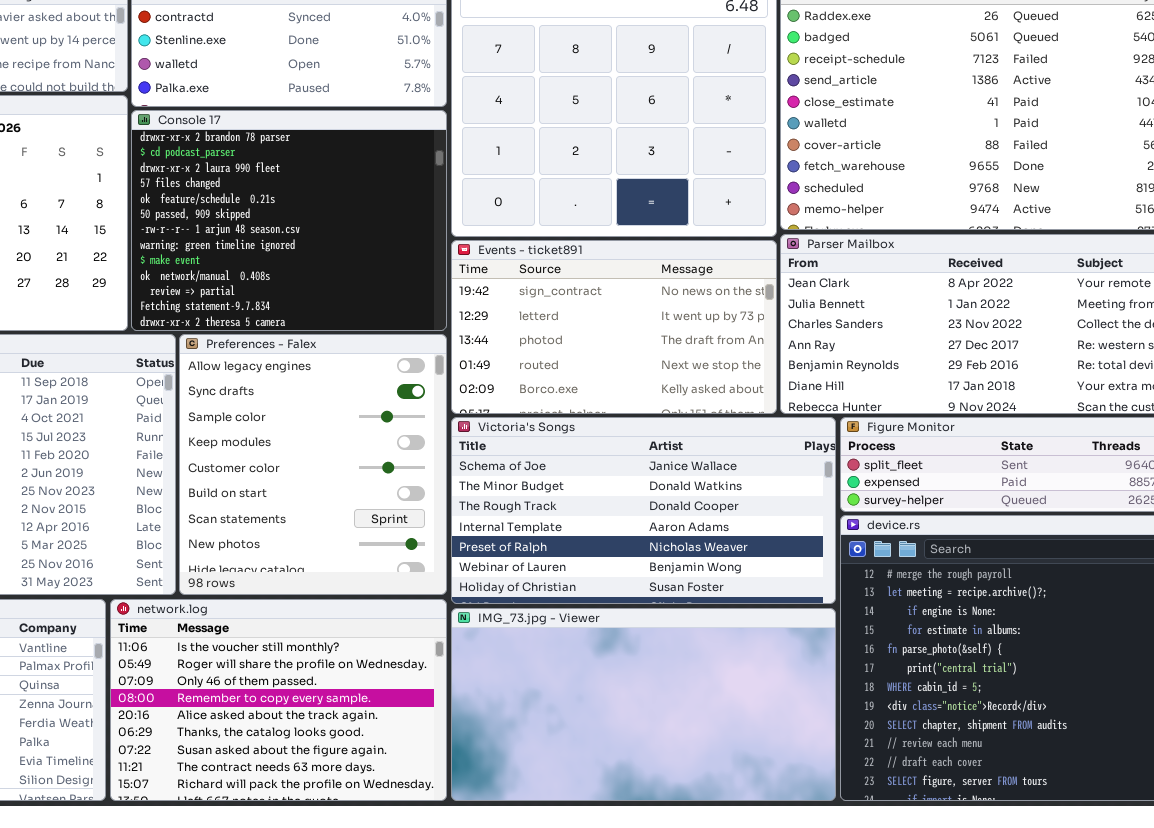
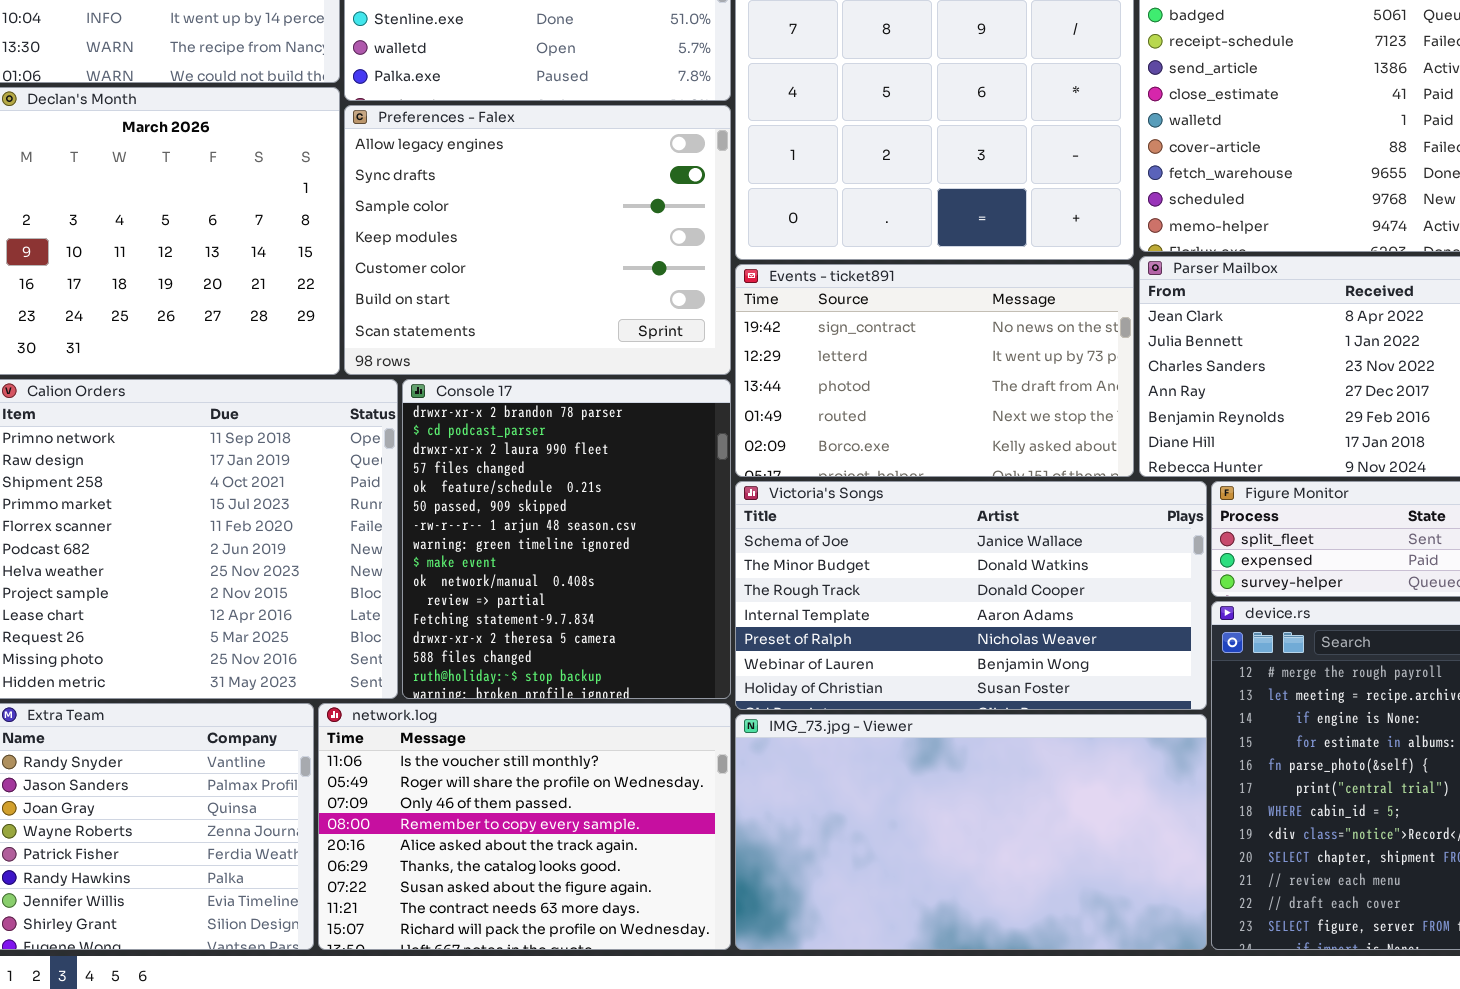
Console 17: [131,110,447,331] -> [402,379,731,699], moved, resized
Preferences - Falex: [179,334,447,595] -> [344,105,731,375], moved, resized

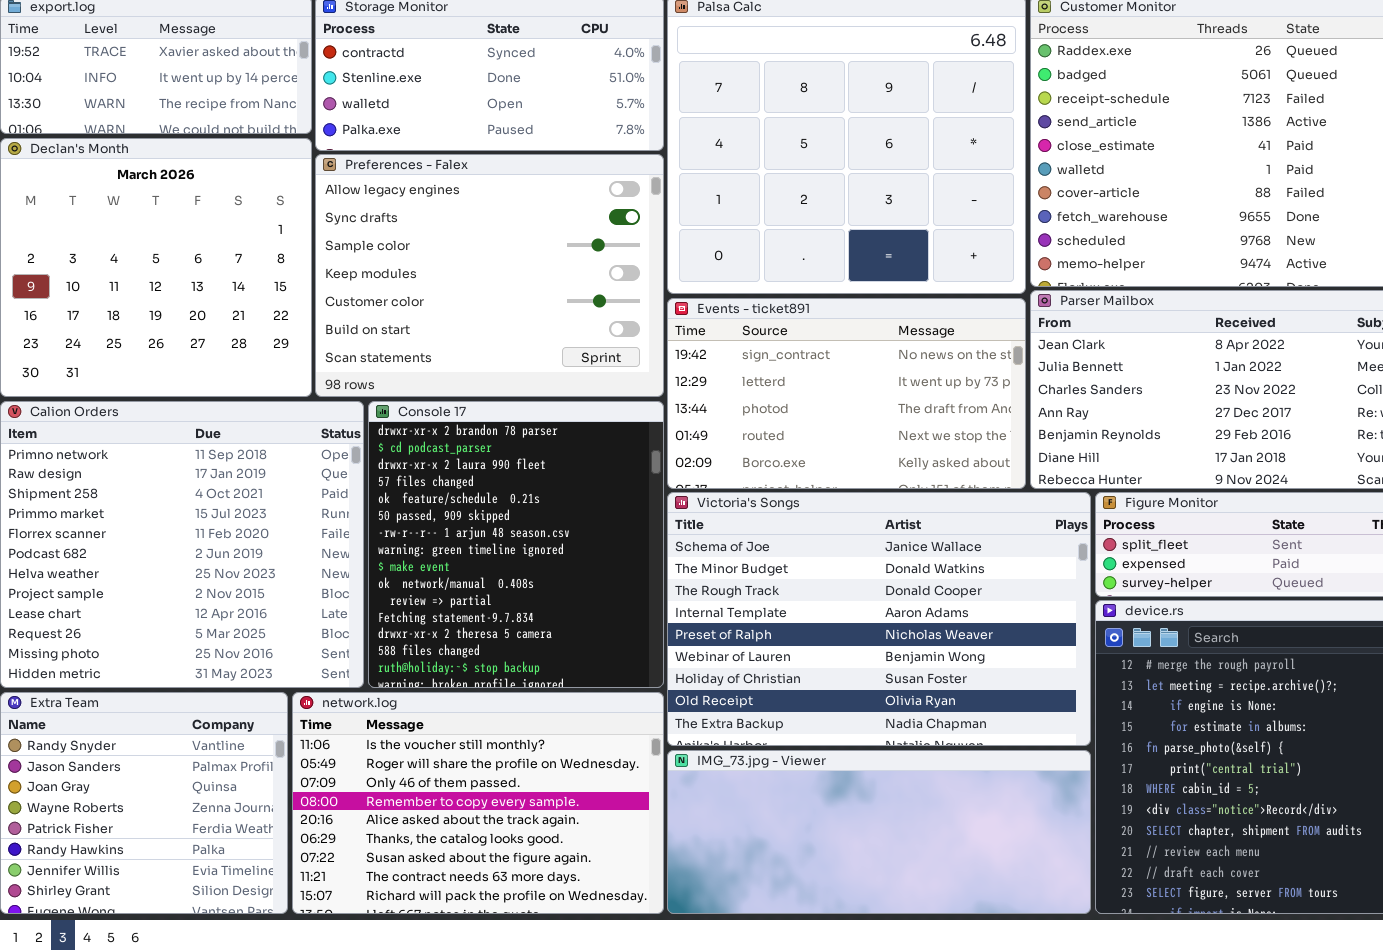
Victoria's Songs: [735,481,1207,710] -> [667,492,1091,746], resized
IMG_73.jpg - Viewer: [735,714,1207,950] -> [667,750,1091,914], resized

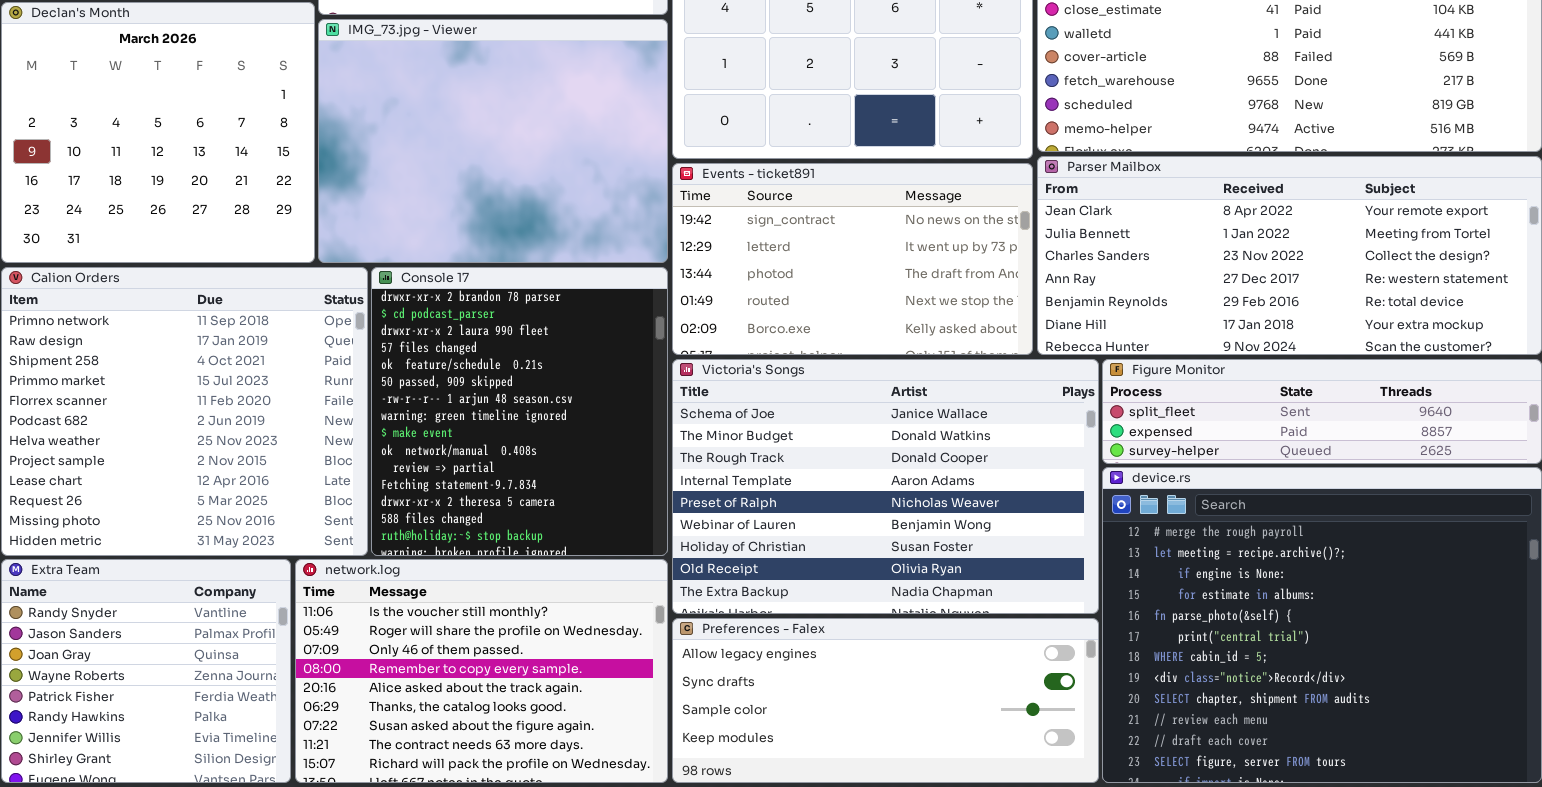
Preferences - Falex: [315,154,664,397] -> [672,618,1099,783], moved, resized
IMG_73.jpg - Viewer: [667,750,1091,914] -> [318,19,668,263], moved, resized

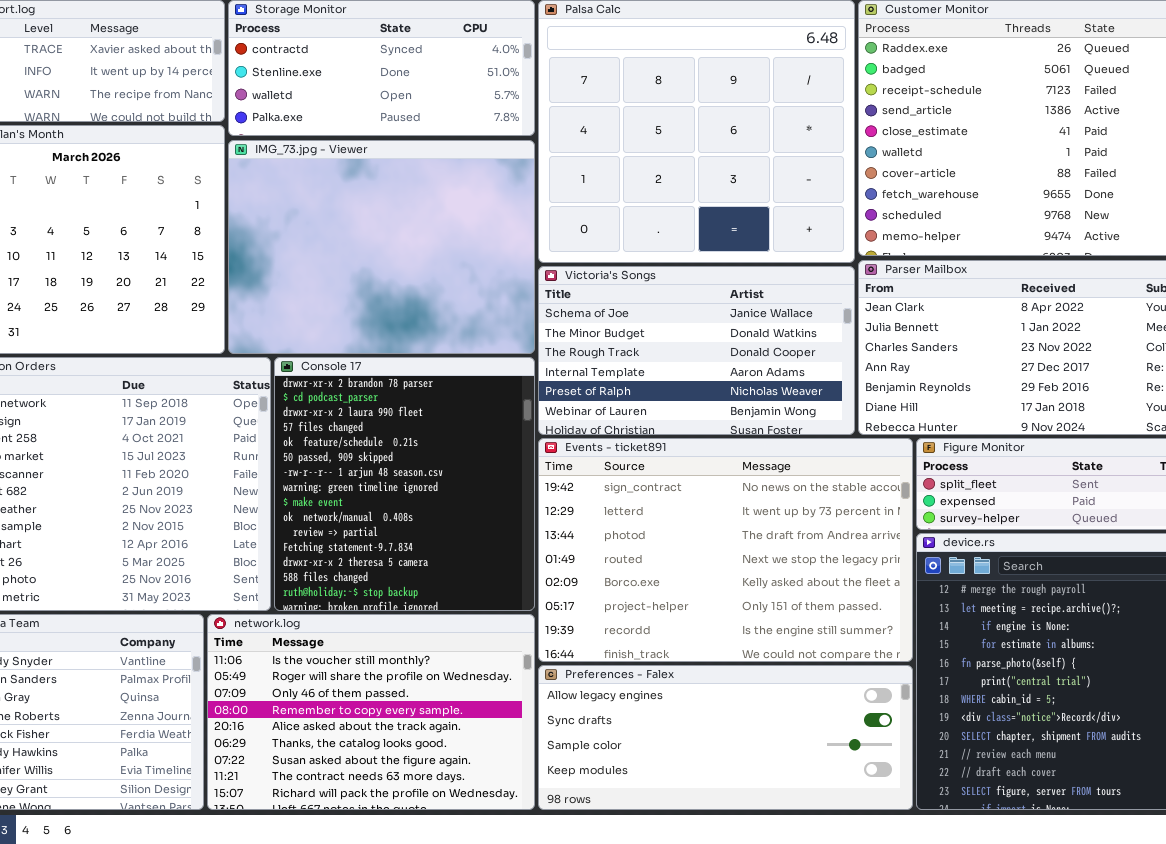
Events - ticket891: [672,163,1033,355] -> [538,438,913,662], moved, resized
Victoria's Songs: [672,359,1099,614] -> [538,266,855,435], moved, resized

